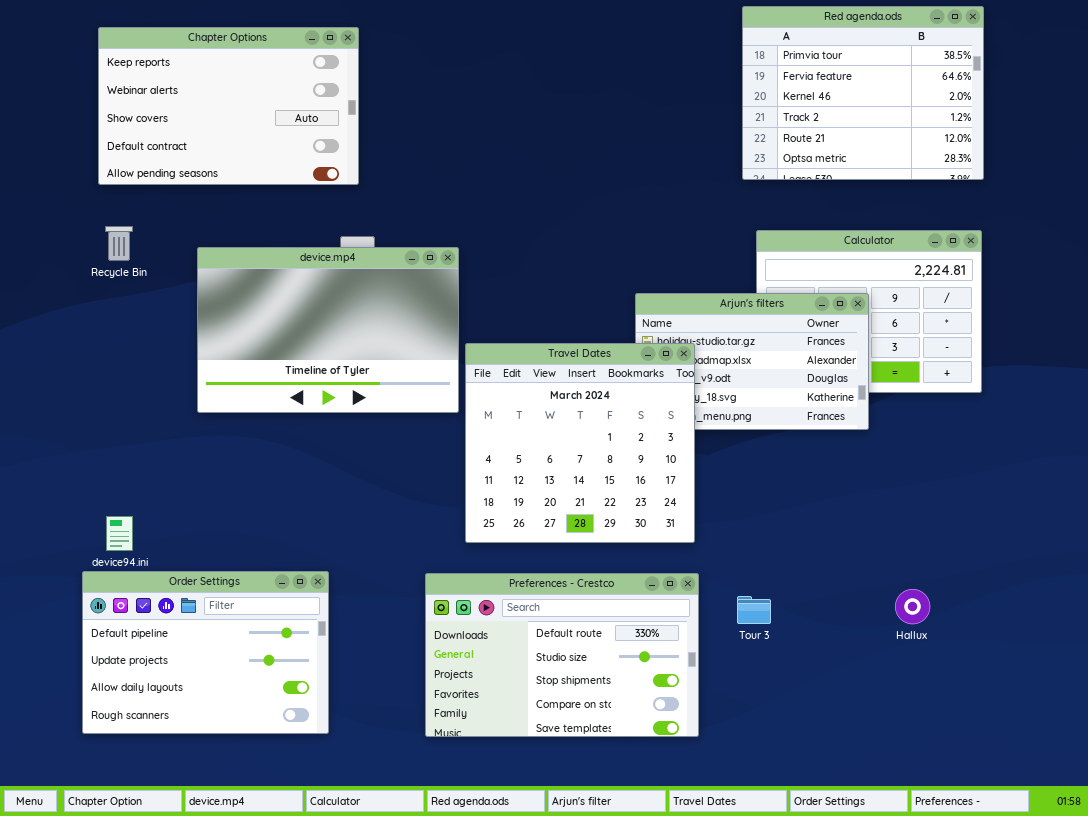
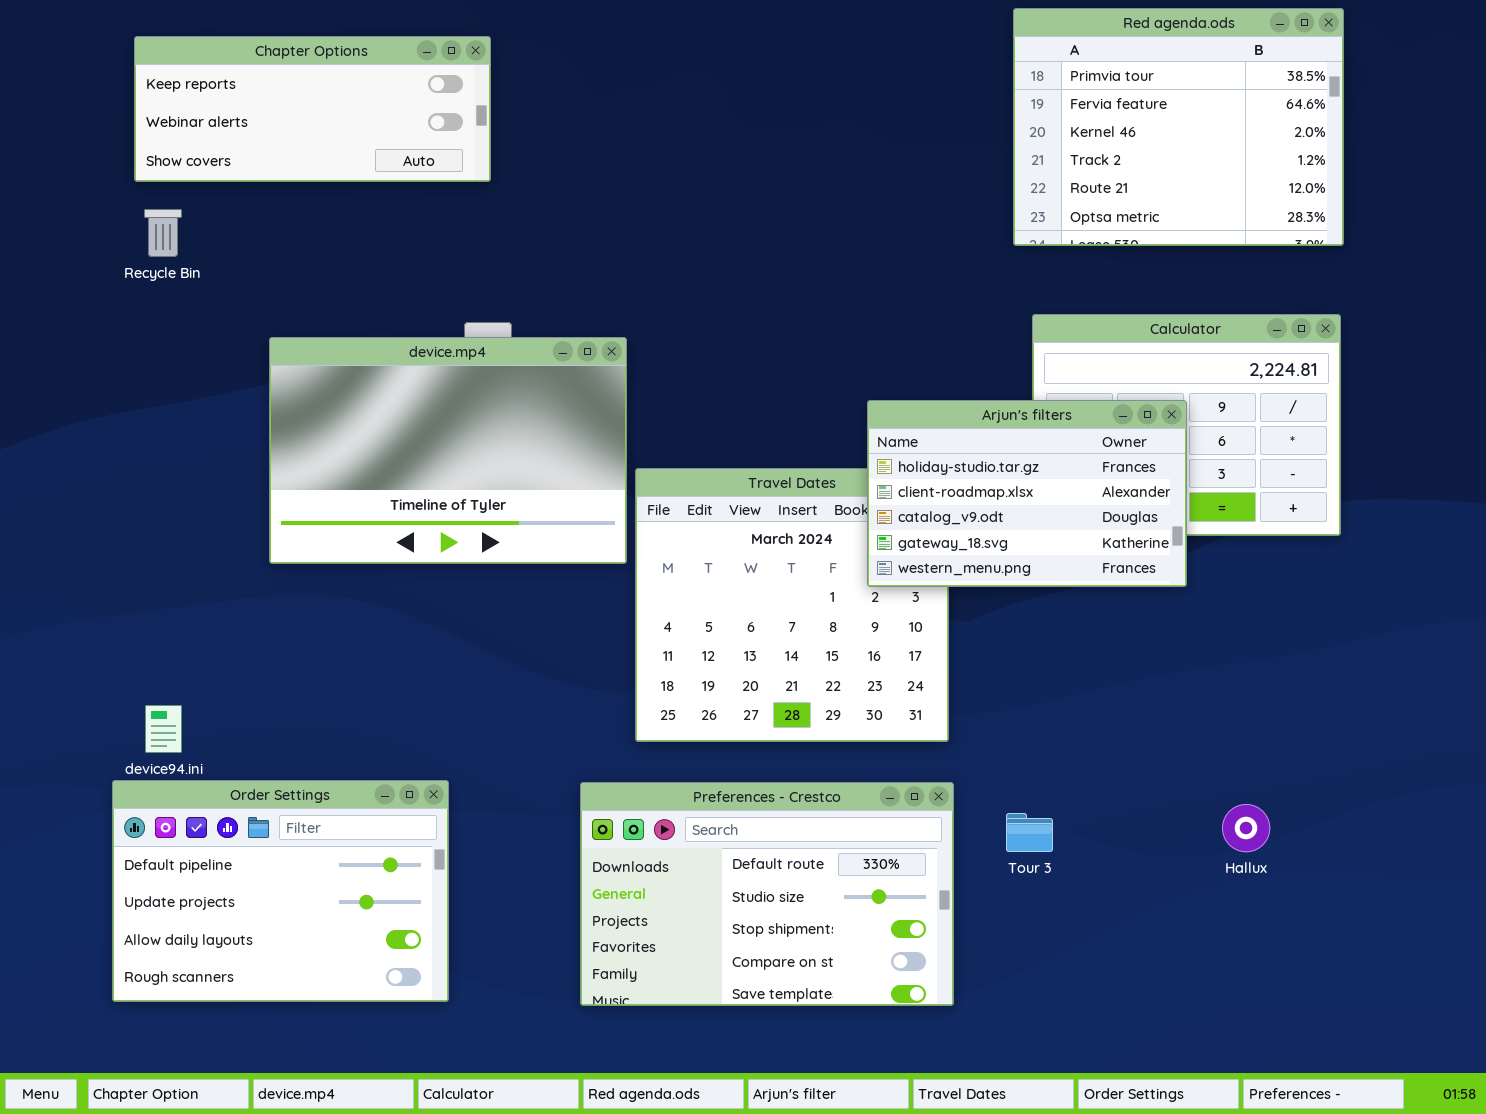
Chapter Options: [98,27,359,185] -> [134,36,491,182], resized
Recycle Bin: [105,226,133,261] -> [144,209,182,257], moved
Arjun's filters: [635,293,869,430] -> [867,400,1187,587], raised

